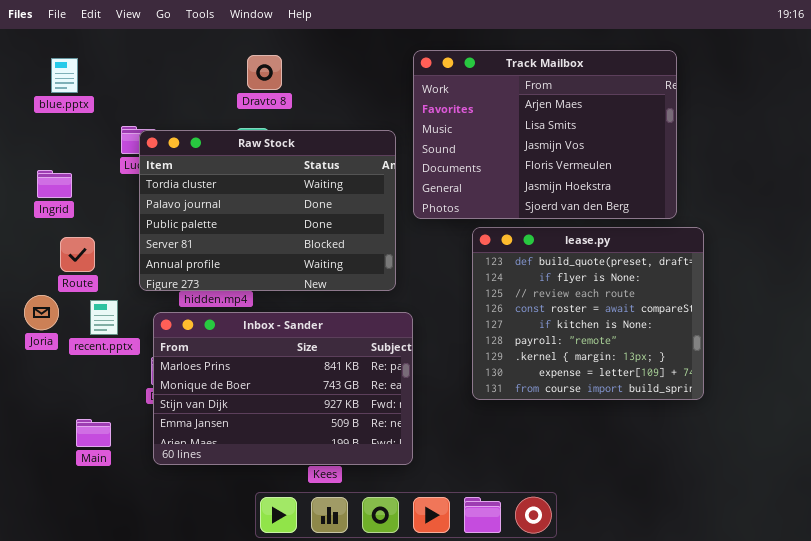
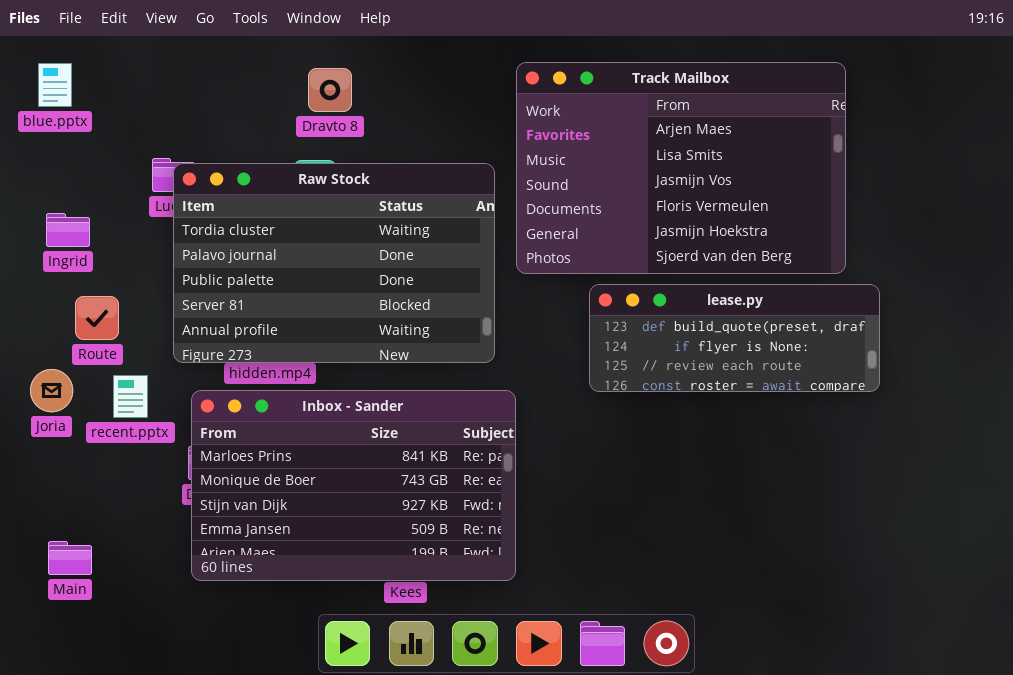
blue.pptx: [51,58,78,93] -> [38,63,72,107], moved
lease.py: [472,227,704,400] -> [589,284,880,392], resized
Main: [76,419,111,447] -> [48,541,92,575], moved

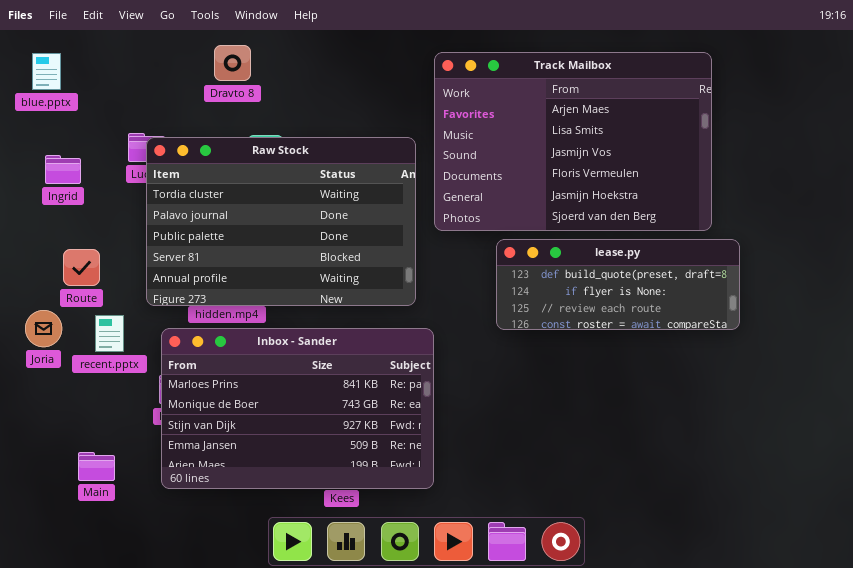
Dravto 8: [308,68,352,112] -> [214,45,251,81], moved
Ingrid: [46,213,90,247] -> [45,155,81,184], moved
Main: [48,541,92,575] -> [78,452,115,481], moved

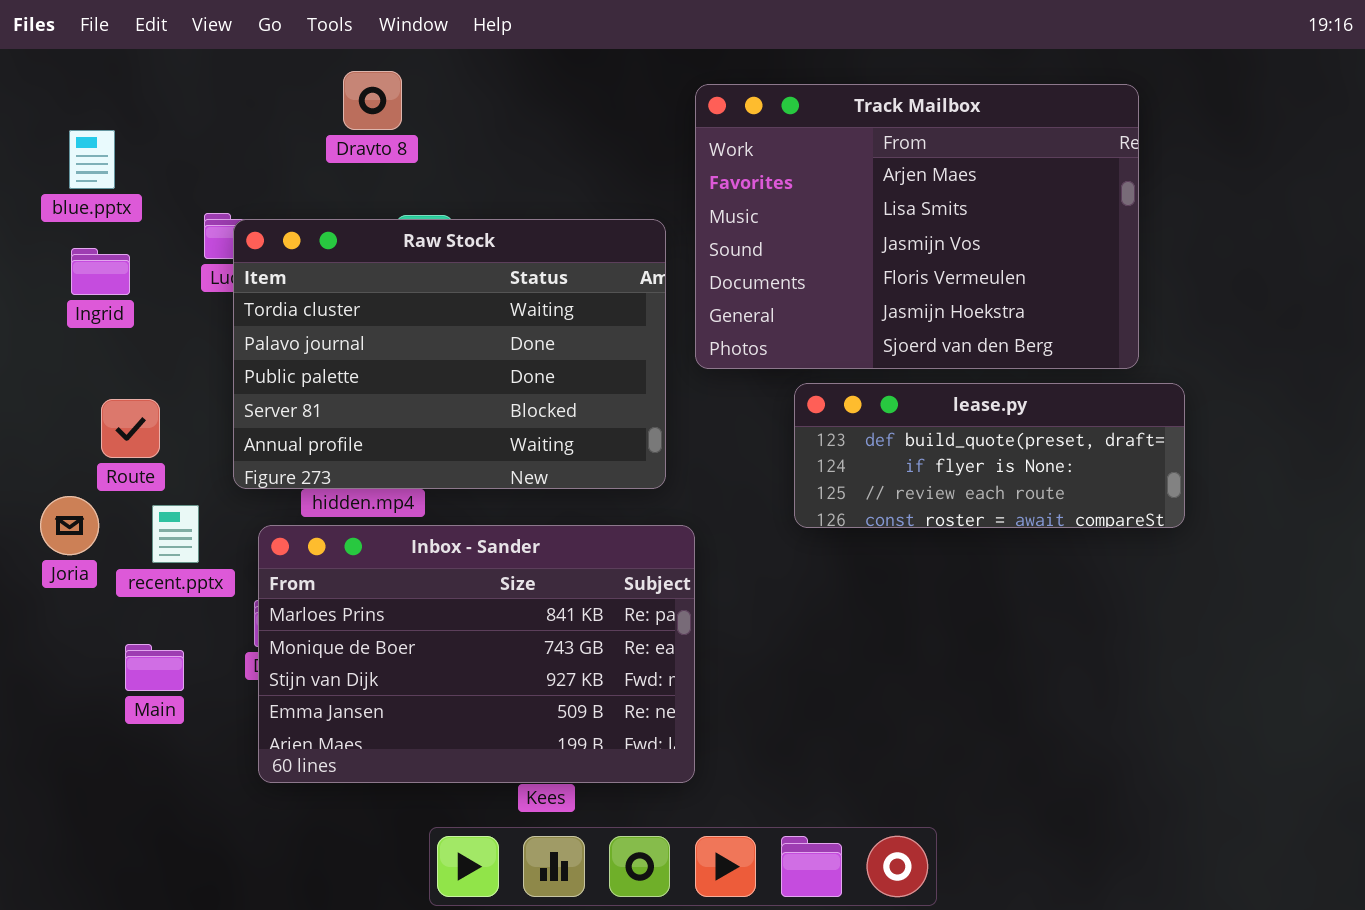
blue.pptx: [32,53,61,90] -> [69,130,115,189], moved
Main: [78,452,115,481] -> [125,644,184,691], moved

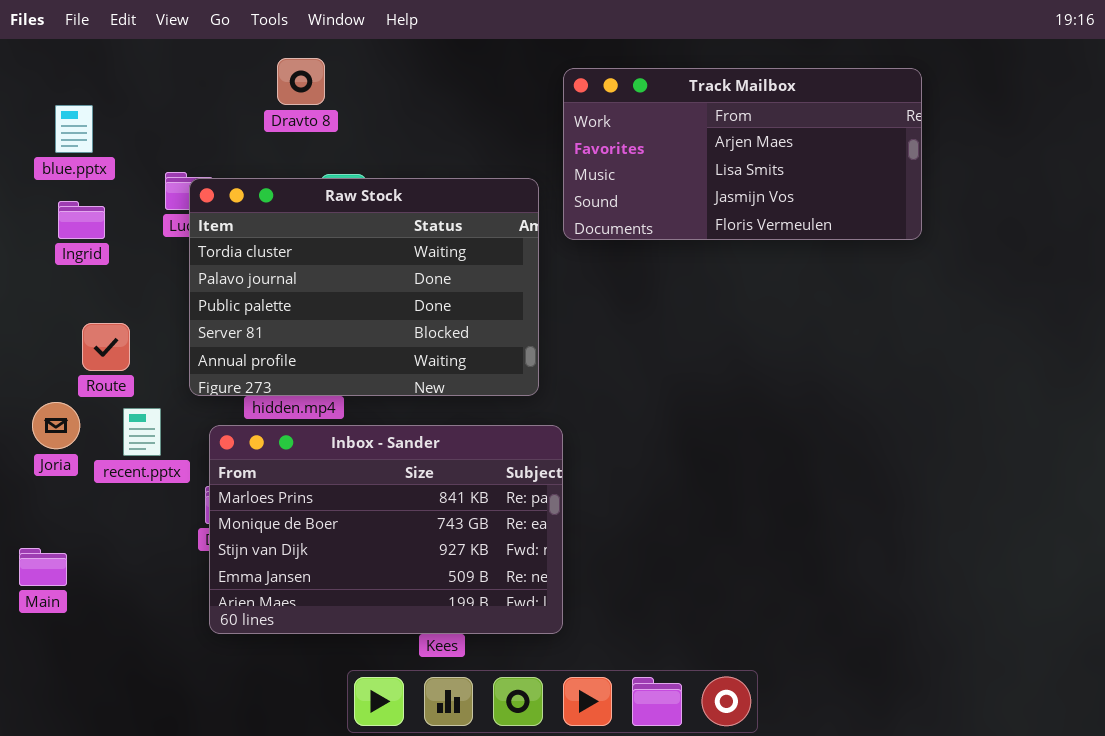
Track Mailbox: [695,84,1139,369] -> [563,68,922,240], resized
lease.py: [794,383,1185,528] -> none, closed
Main: [125,644,184,691] -> [19,548,67,586], moved

